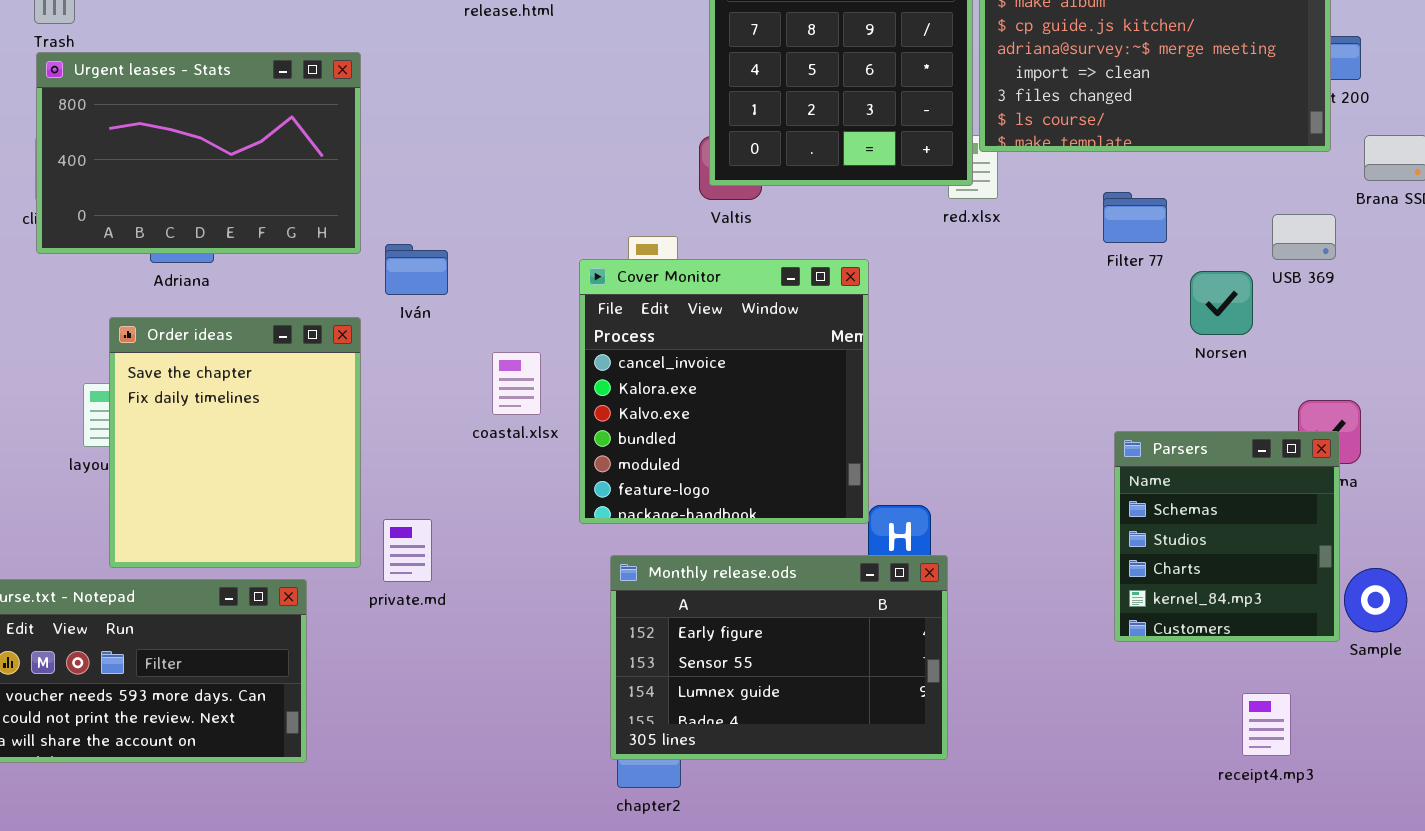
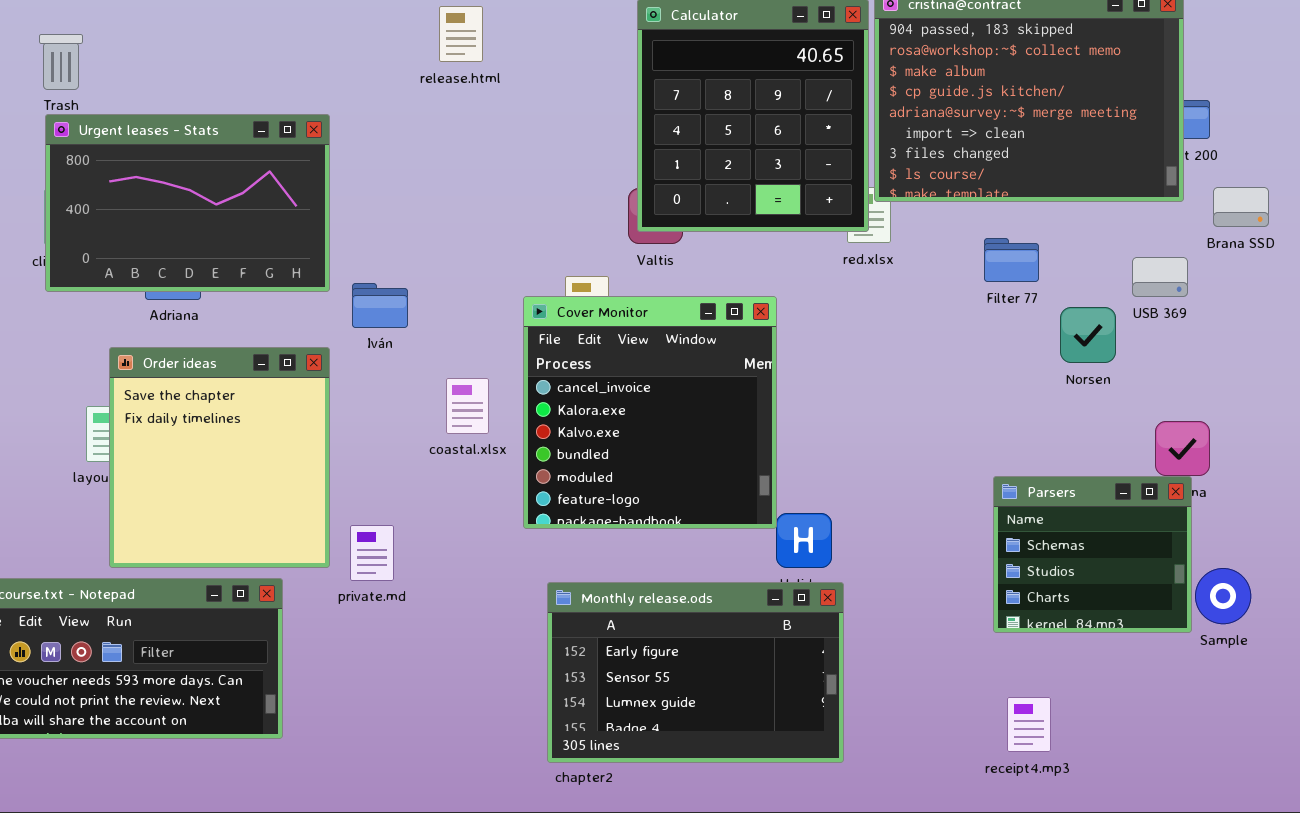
Parsers: [1114,431,1340,642] -> [993,476,1192,633], resized
Monthly release.ods: [610,555,948,760] -> [547,582,844,763], moved
receipt4.mp3: [1242,693,1291,756] -> [1007,697,1051,752], moved

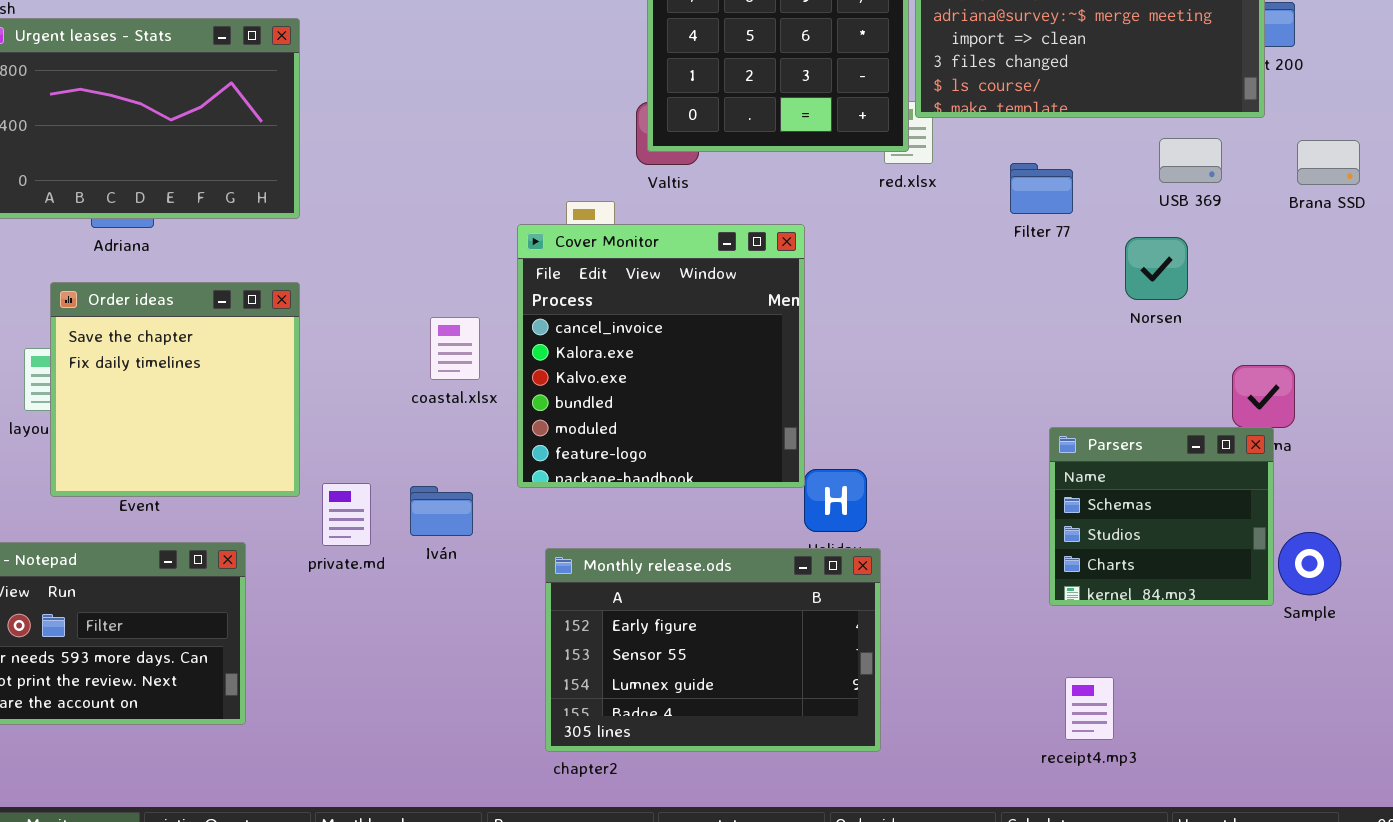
Brana SSD: [1213,187,1269,227] -> [1297,140,1360,185], moved
Filter 77: [984,238,1039,282] -> [1010,163,1073,214], moved
USB 369: [1132,257,1188,297] -> [1159,138,1222,183], moved
Iván: [352,283,408,328] -> [410,486,473,536], moved
Order ideas: [109,347,330,568] -> [50,282,300,497], resized

